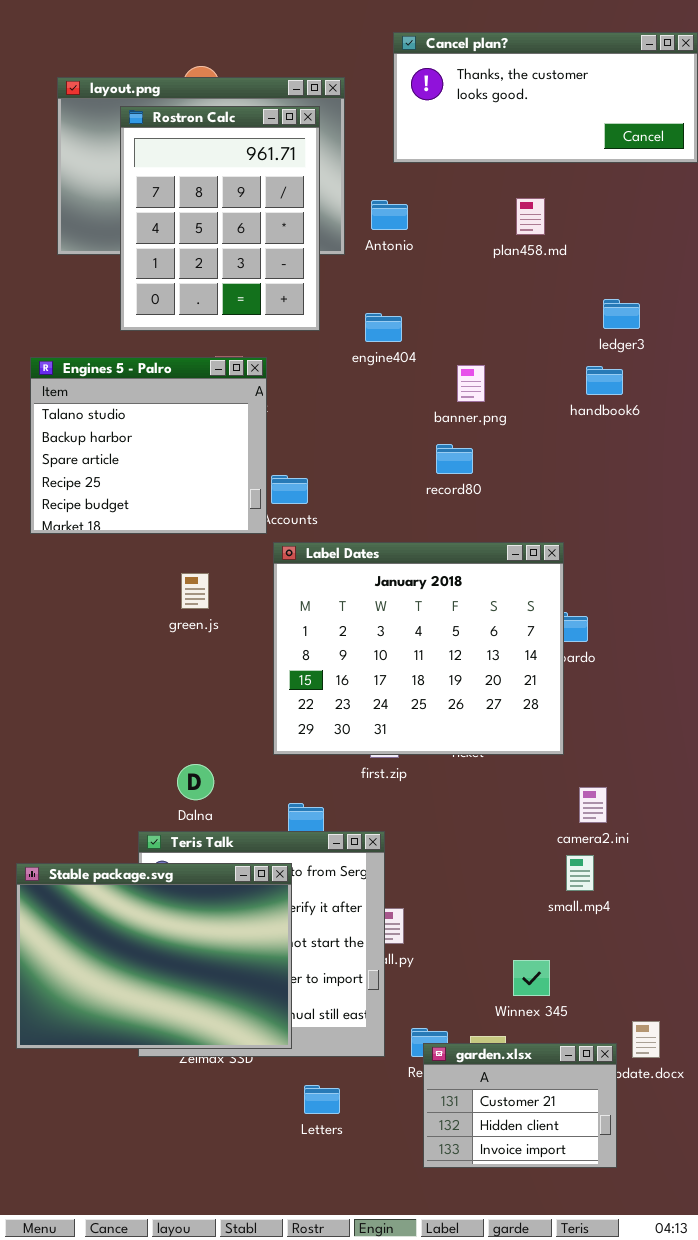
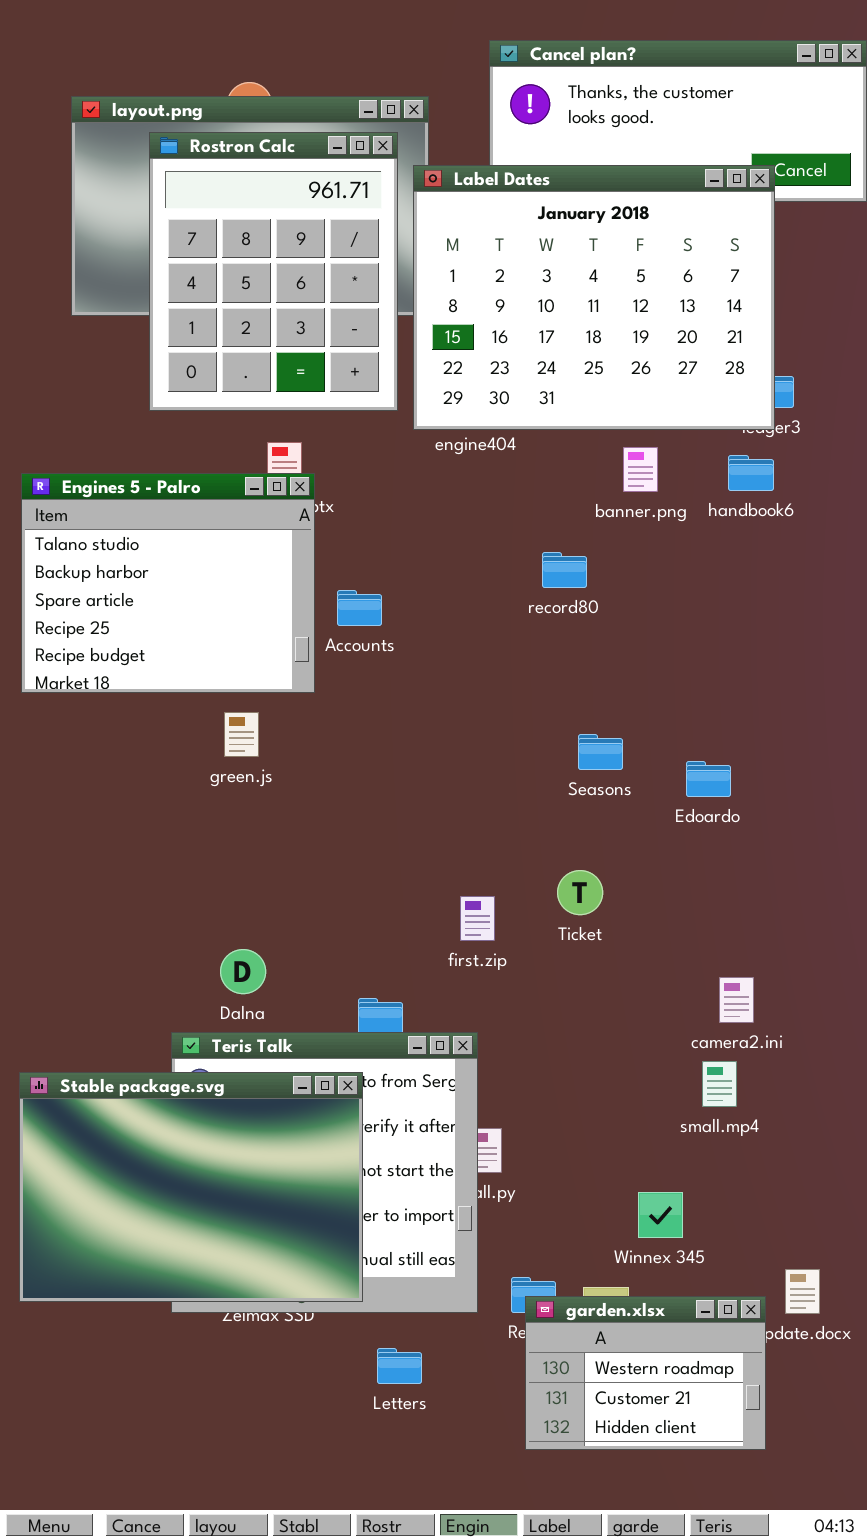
Engines 5 - Palro: [30,357,267,534] -> [21,473,315,693], moved
banner.png: [457,365,485,402] -> [623,447,658,492], moved
Label Dates: [273,542,564,755] -> [413,165,775,430], moved
garden.xlsx: [423,1043,617,1168] -> [525,1296,766,1450], scrolled up 1 row

